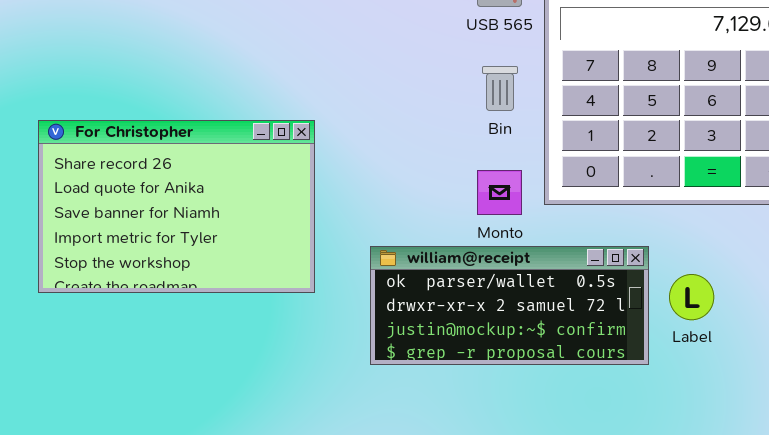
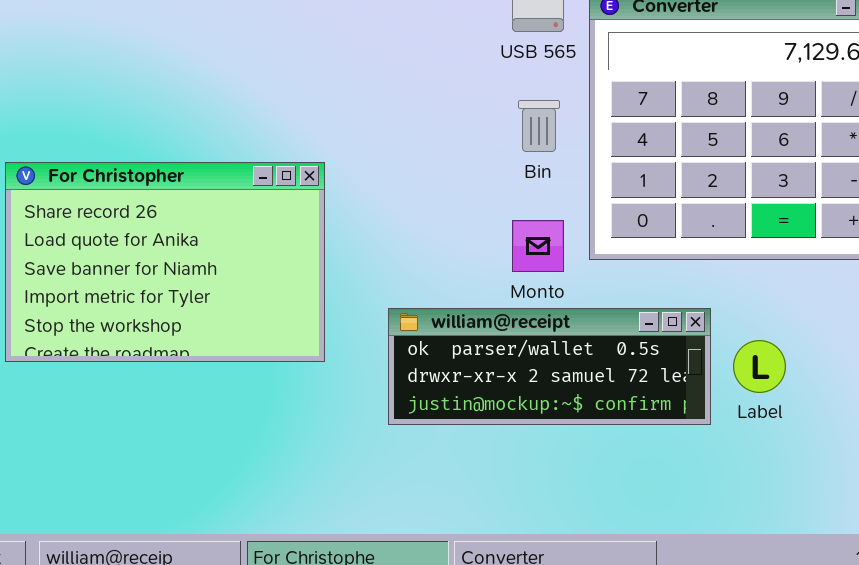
william@receipt: [370,246,649,365] -> [388,308,711,425], resized

